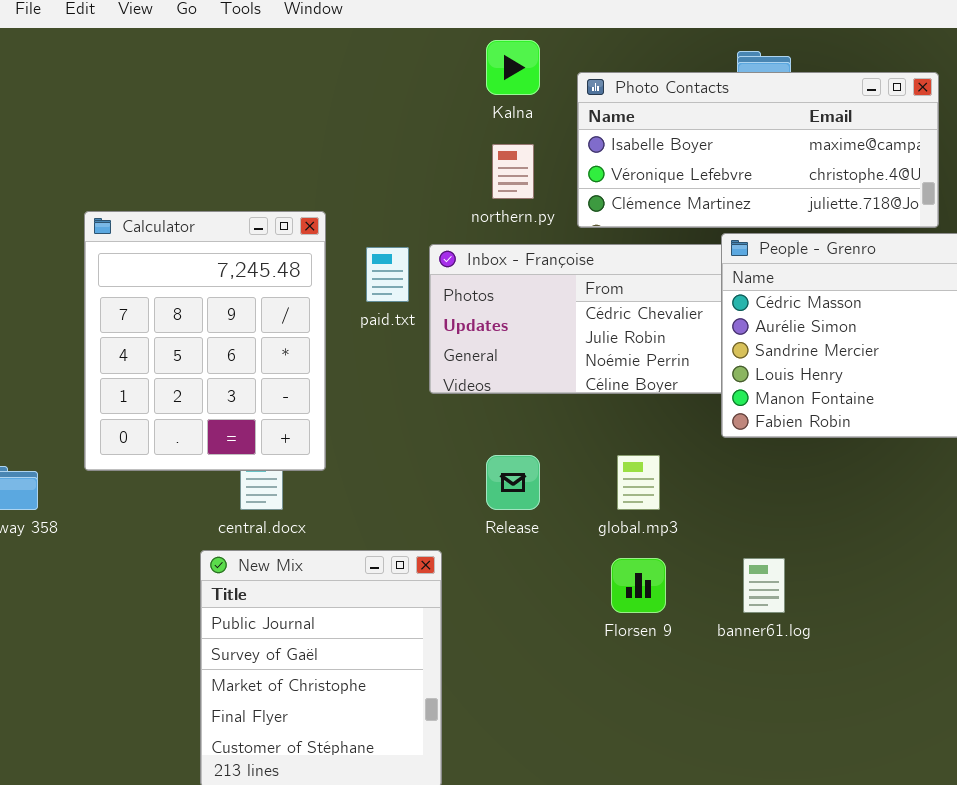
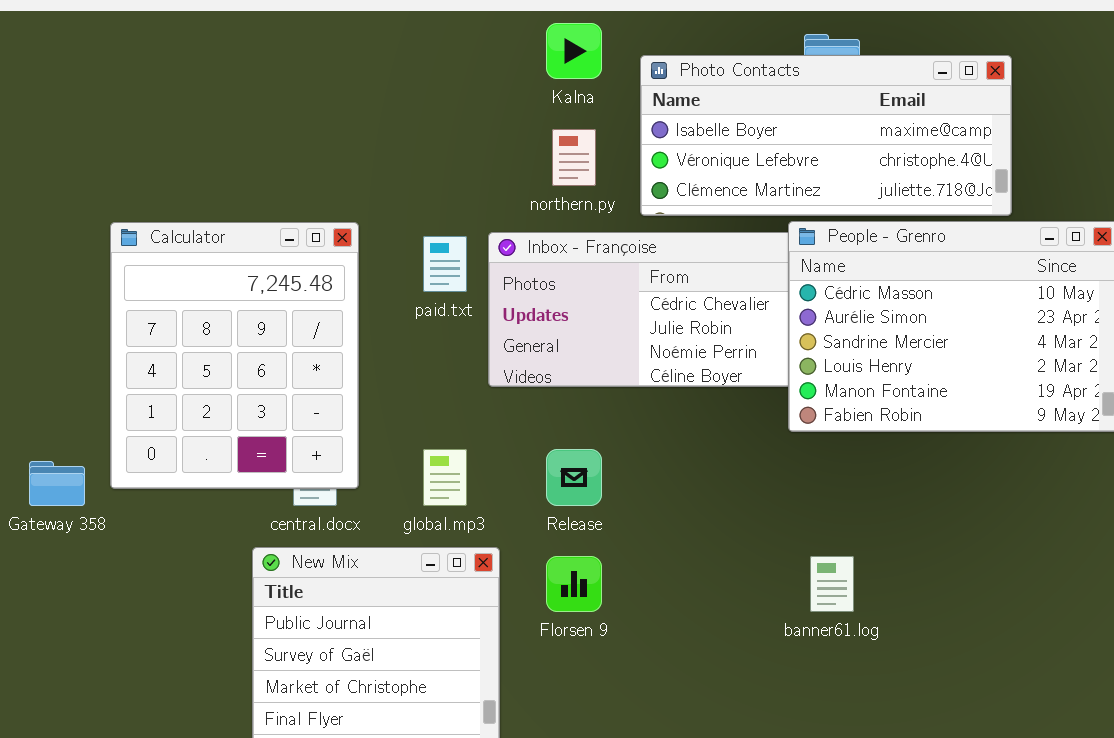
Calculator: [84,211,326,471] -> [110,222,359,489], moved
global.mp3: [617,455,660,510] -> [423,449,467,506], moved
Florsen 9: [611,558,666,613] -> [546,556,602,612], moved

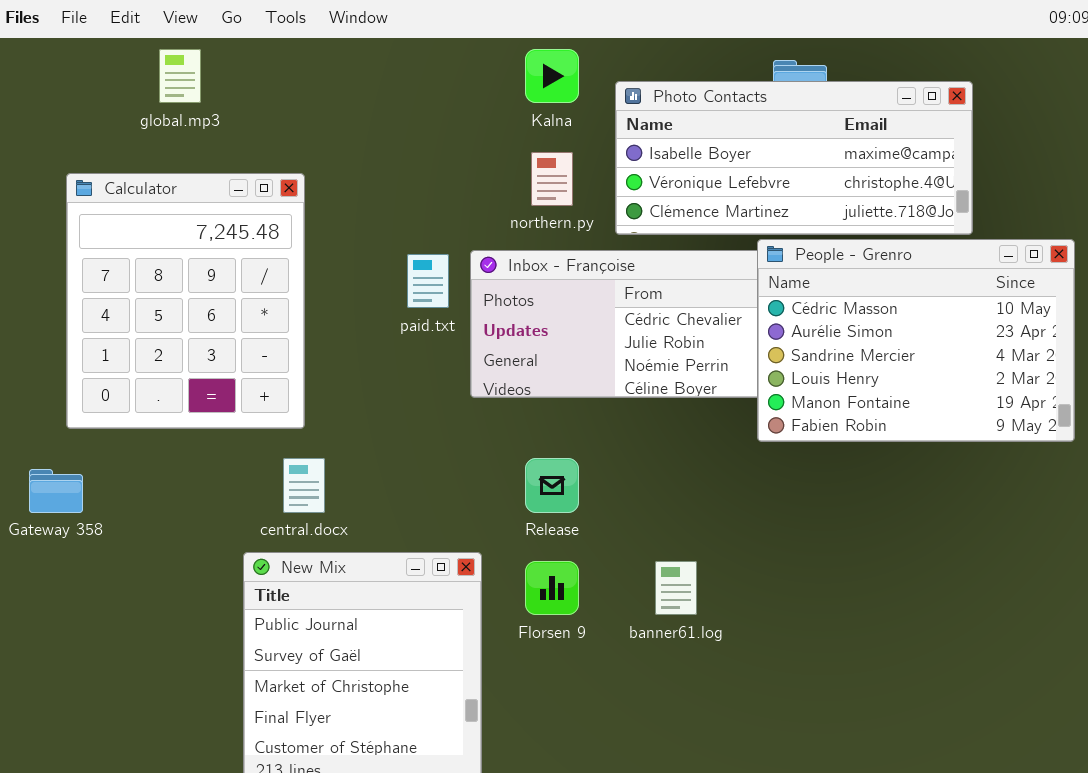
Calculator: [110,222,359,489] -> [66,173,305,429], moved
global.mp3: [423,449,467,506] -> [159,49,201,103], moved
banner61.log: [810,556,854,612] -> [655,561,697,615], moved

